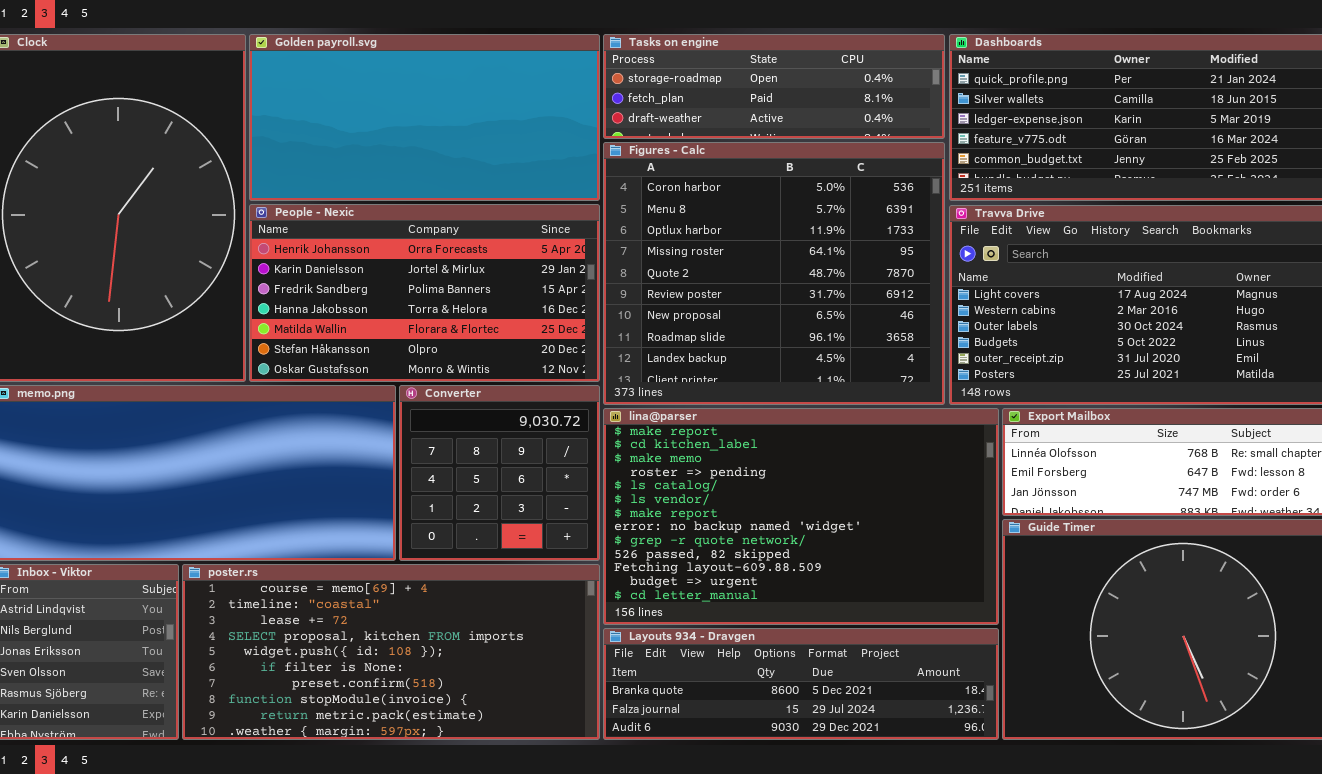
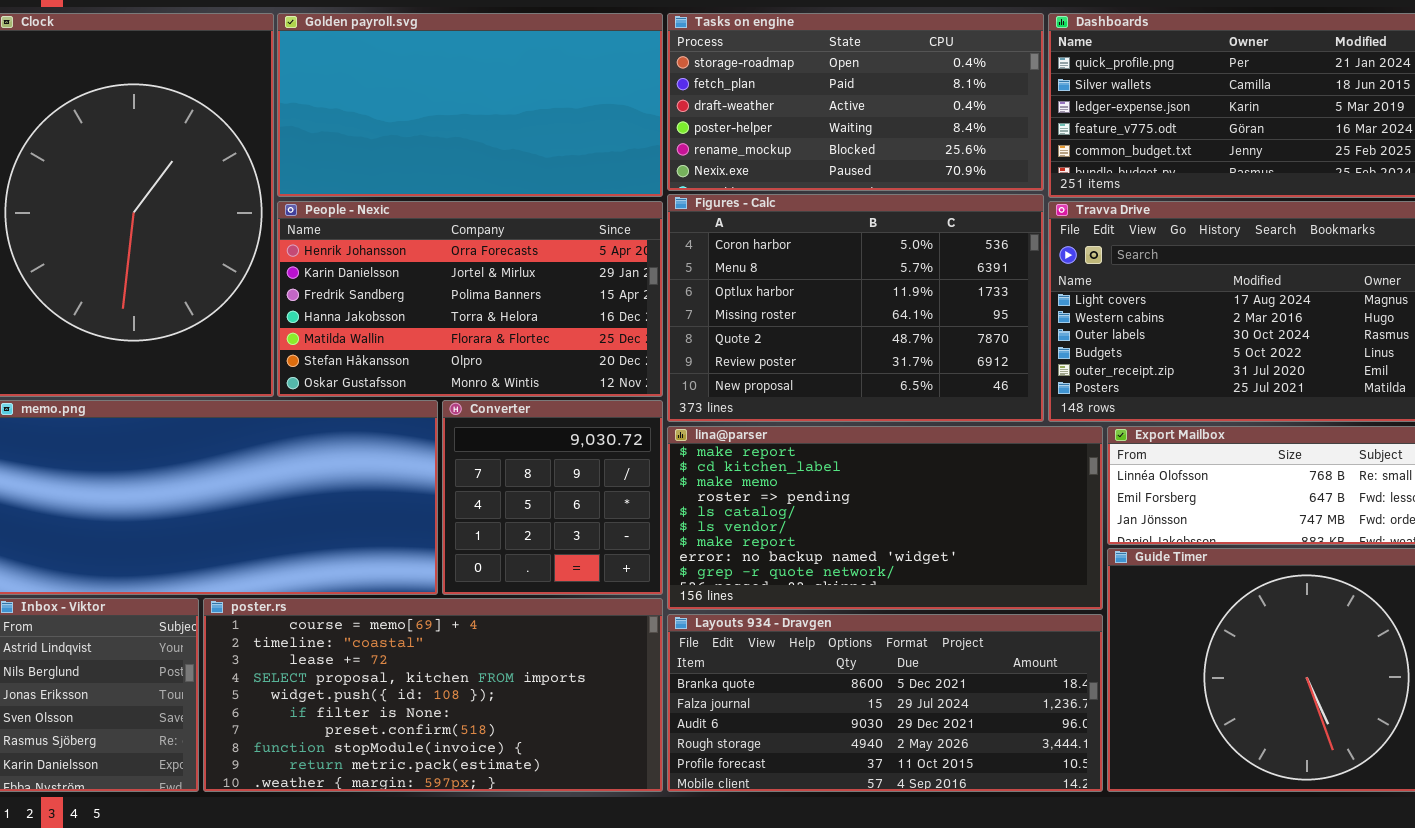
Tasks on engine: [603,34,945,139] -> [667,13,1044,191], resized
Figures - Calc: [603,142,945,405] -> [667,194,1044,422], resized
lina@parser: [603,408,999,625] -> [667,426,1103,610], resized
Layouts 934 - Dravgen: [603,628,999,740] -> [667,614,1103,792], resized

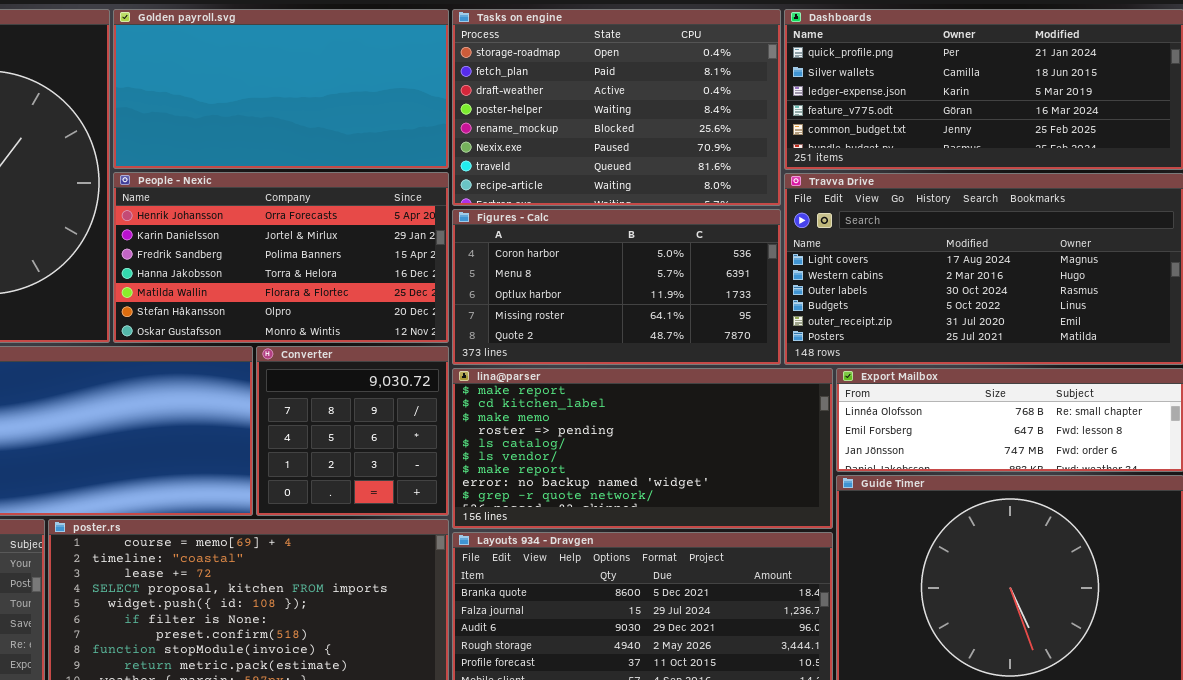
Tasks on engine: [667,13,1044,191] -> [452,9,781,206], resized
Figures - Calc: [667,194,1044,422] -> [452,209,781,365], resized

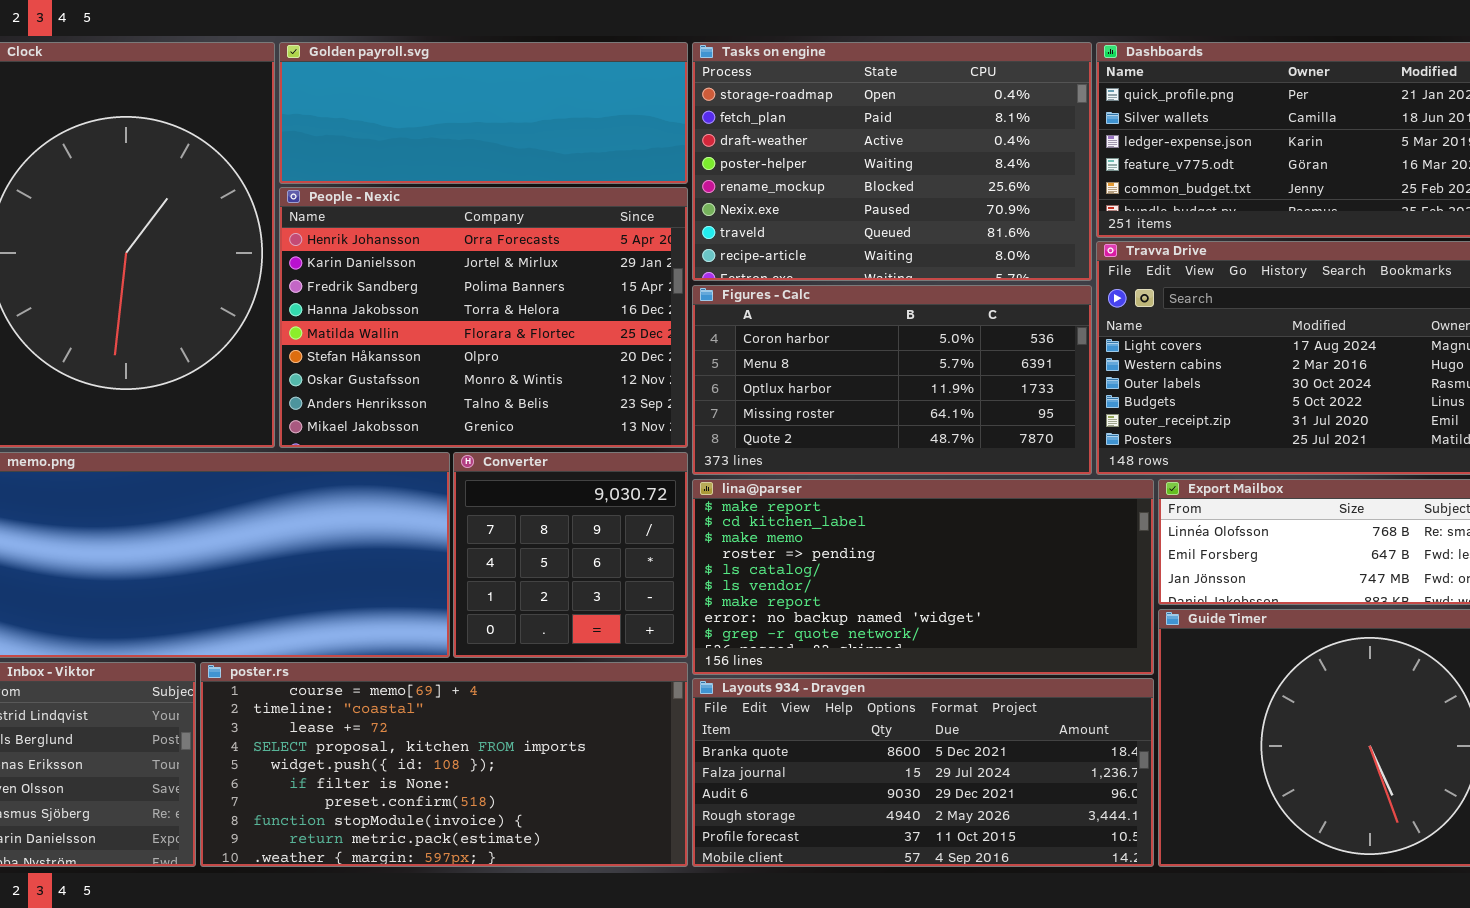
Golden payroll.svg: [113,9,449,169] -> [279,42,688,184], resized
People - Nexic: [113,172,449,343] -> [279,187,688,448], resized

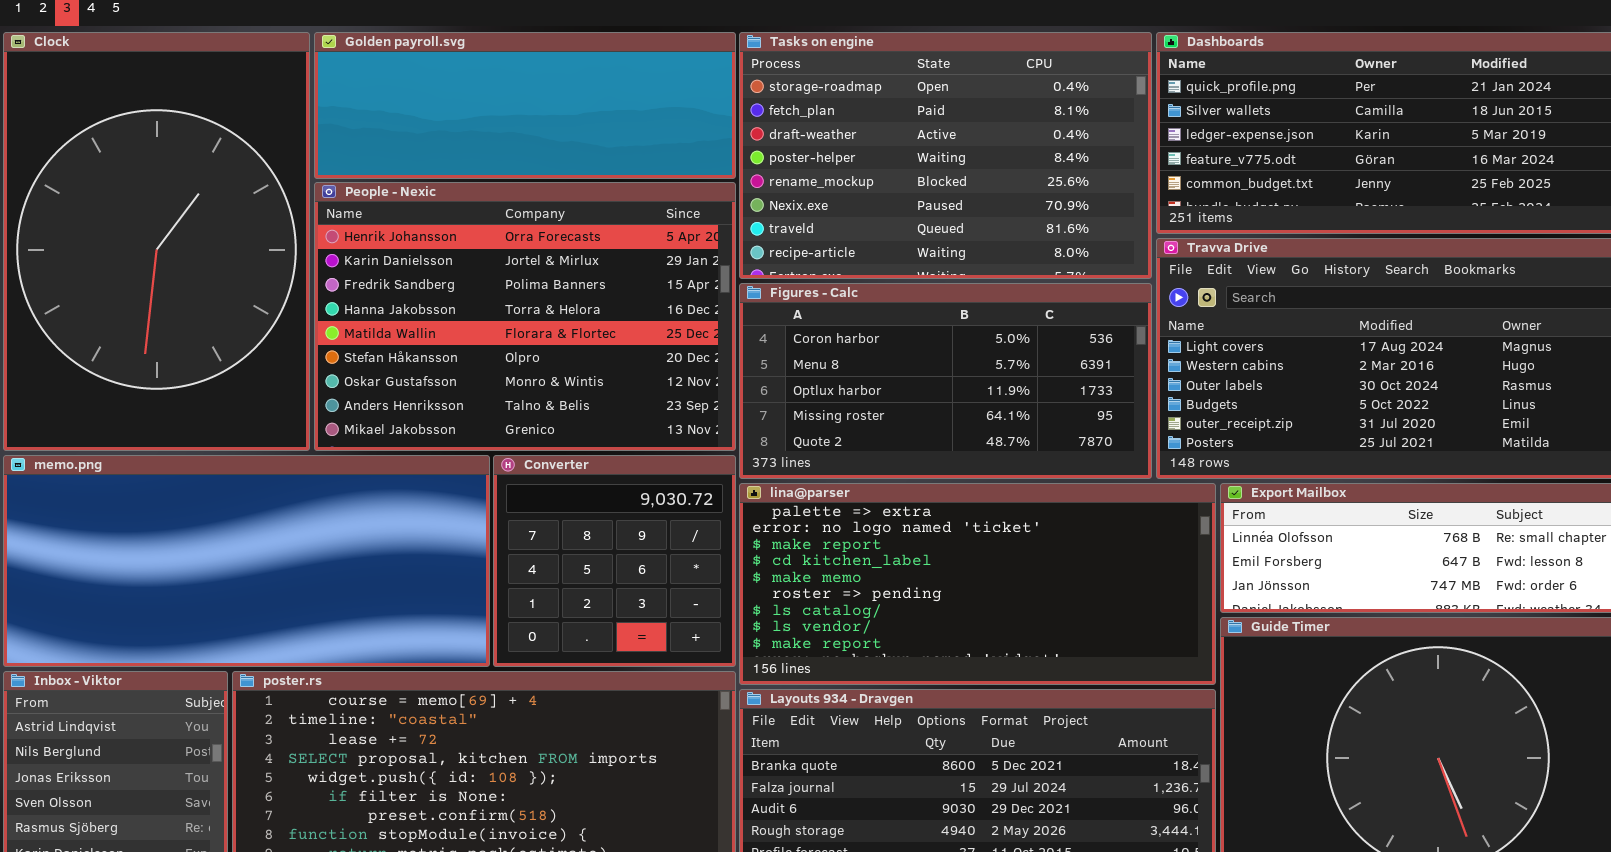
lina@parser: [692,479,1154,675] -> [739,483,1216,685], scrolled up 2 rows

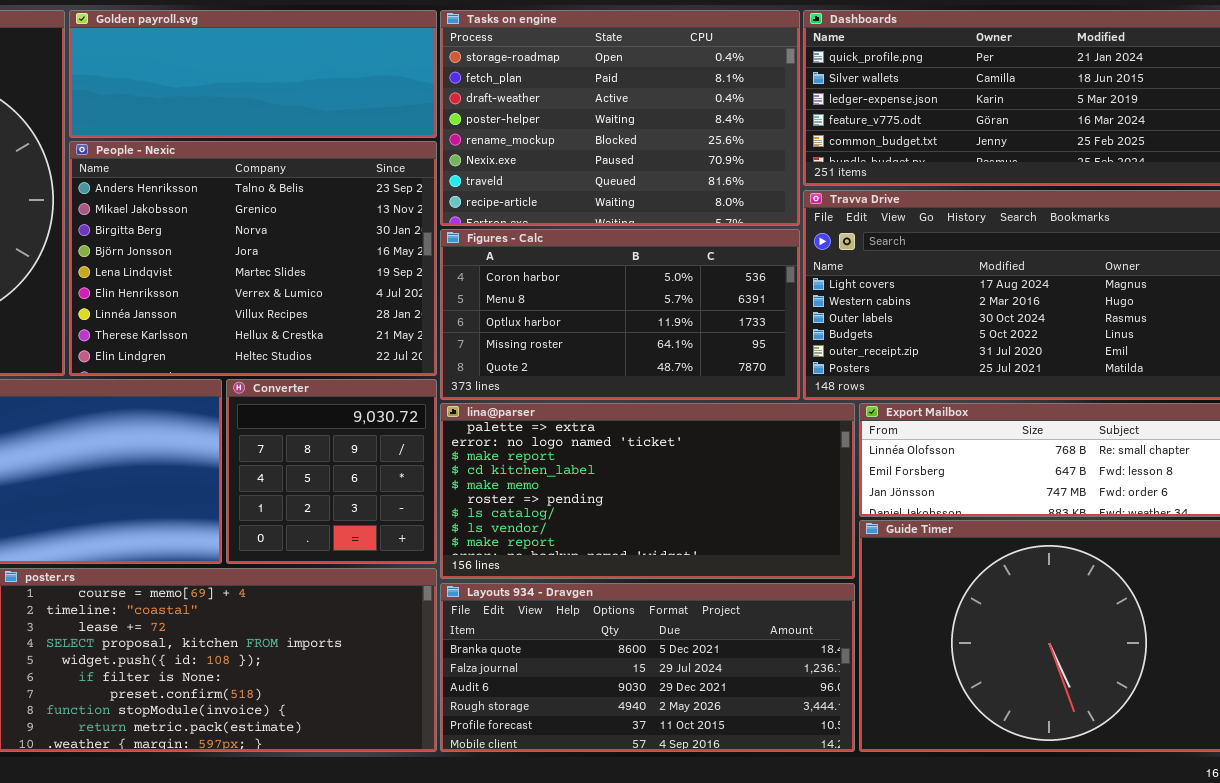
People - Nexic: [314,182,736,451] -> [69,141,437,376], scrolled down 7 rows

